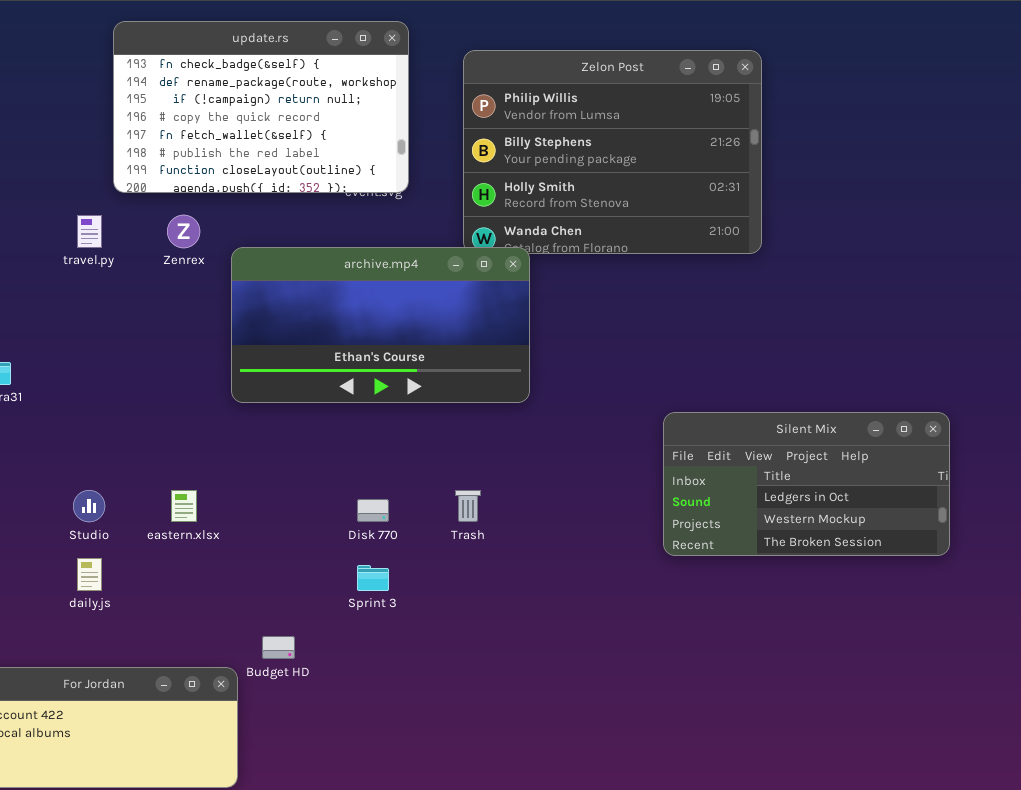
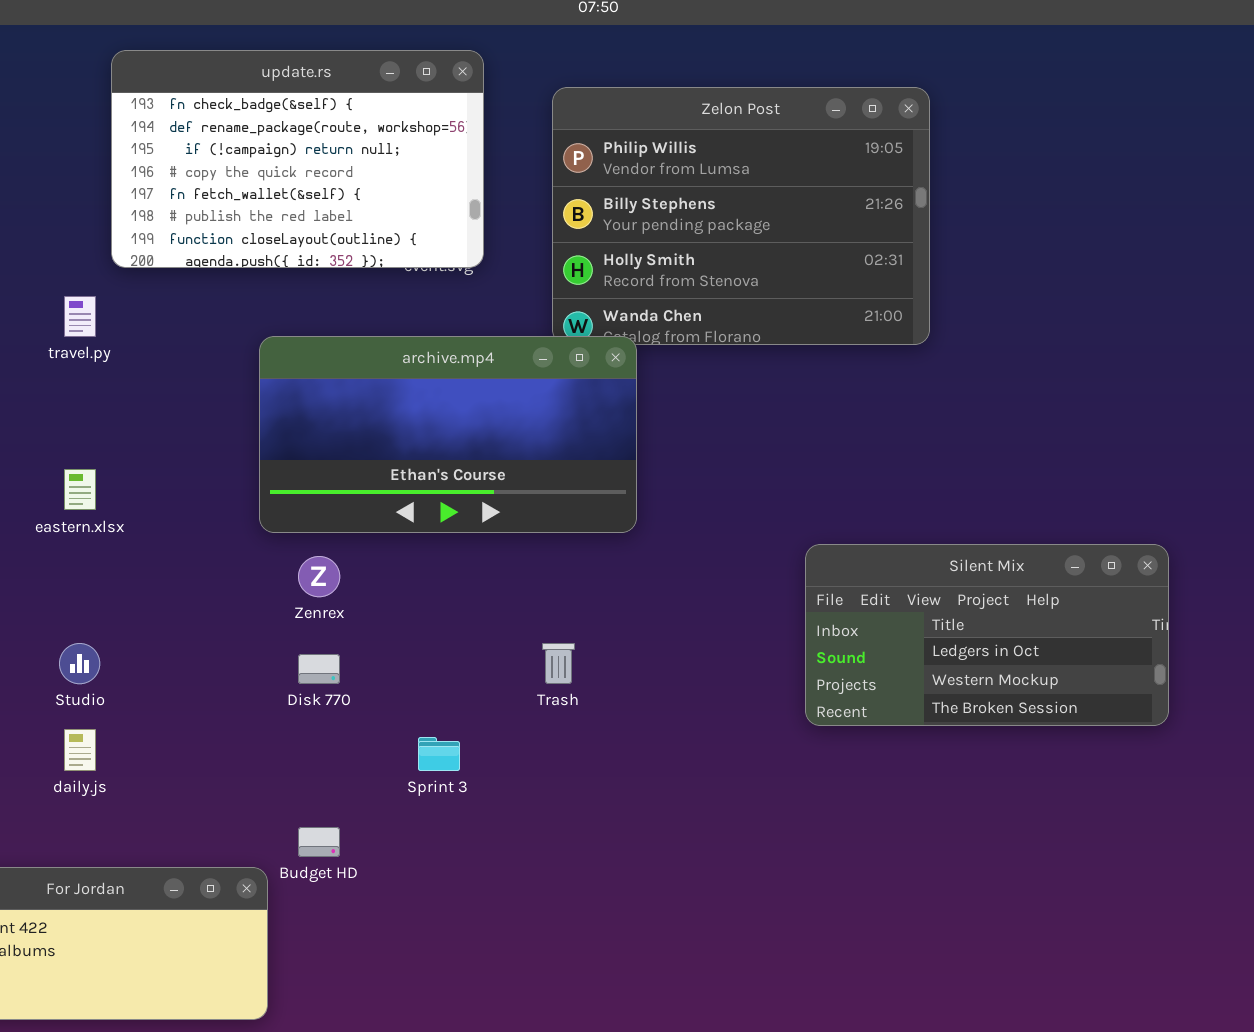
Zenrex: [167,215,200,248] -> [298,556,340,597], moved
eastern.xlsx: [171,490,197,522] -> [64,469,96,510], moved
Disk 770: [357,499,389,522] -> [298,654,340,684], moved

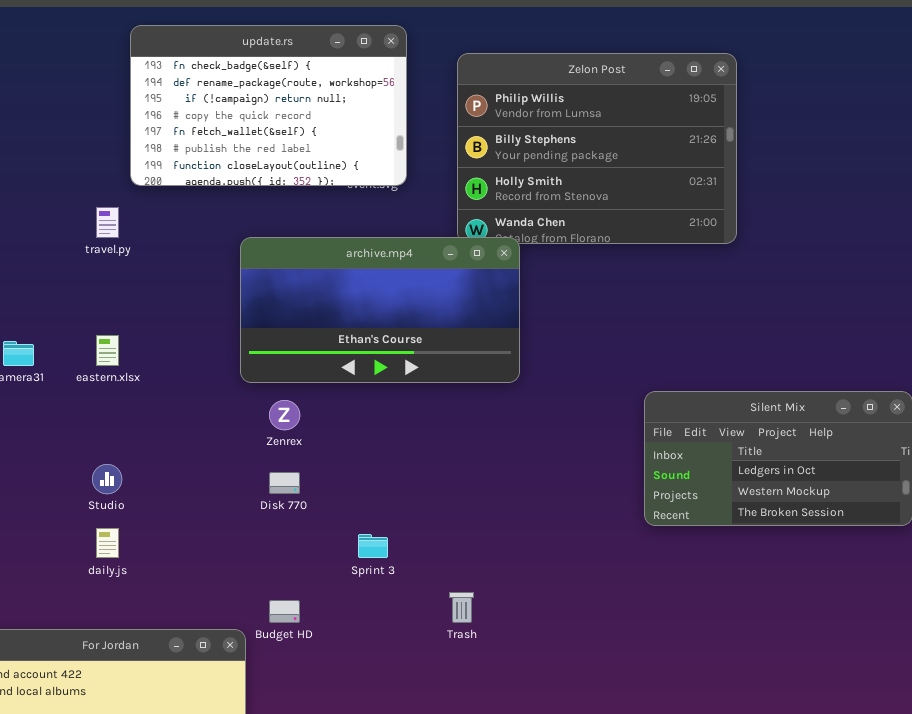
Trash: [542,643,575,684] -> [449,592,474,623], moved

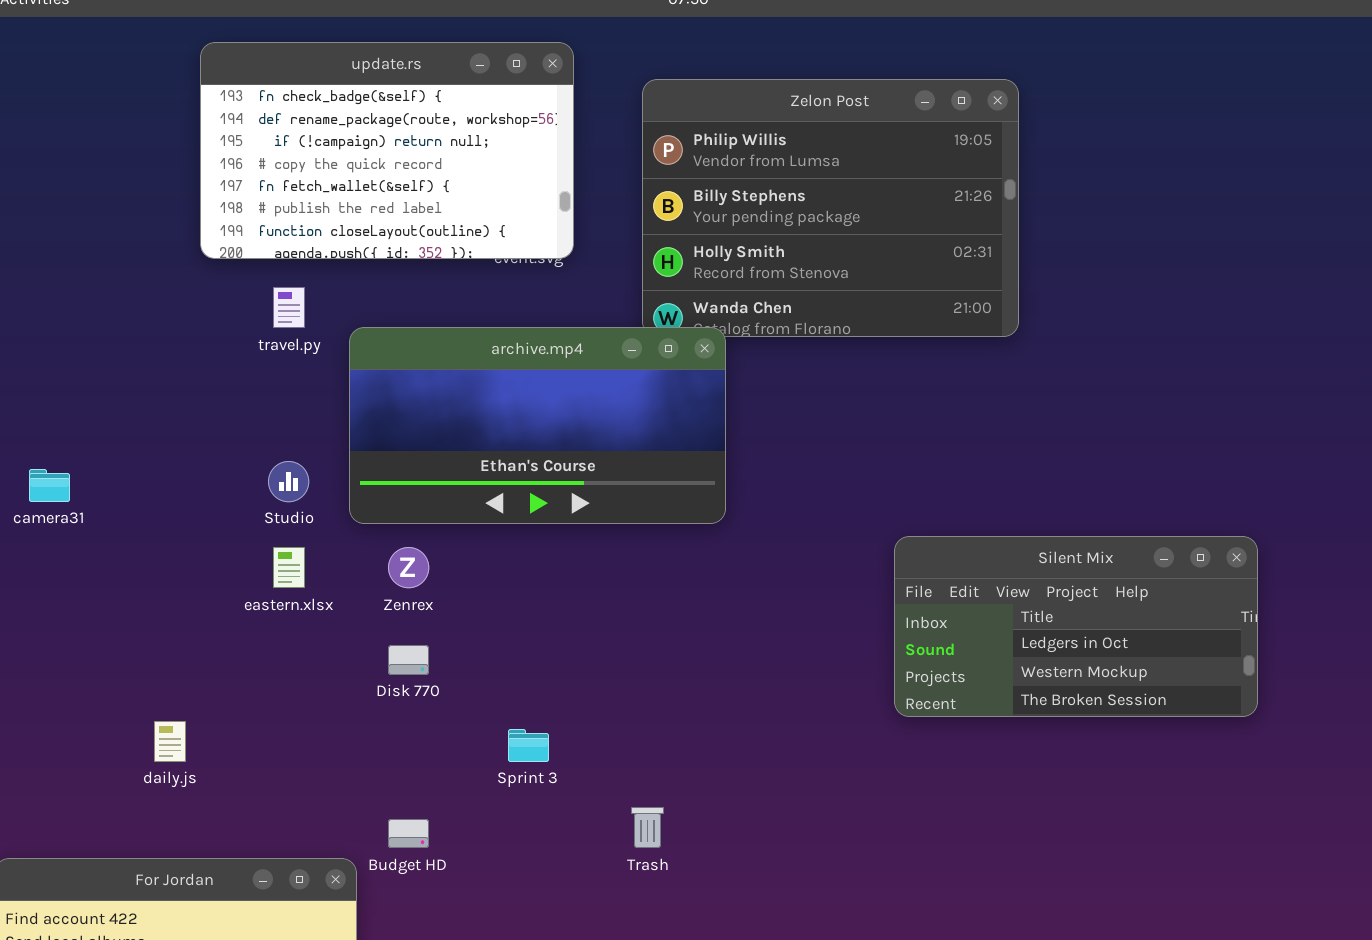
travel.py: [96,207,119,238] -> [273,287,305,328], moved
eastern.xlsx: [96,335,119,366] -> [273,547,305,588], moved
Studio: [92,464,122,494] -> [268,461,309,502], moved

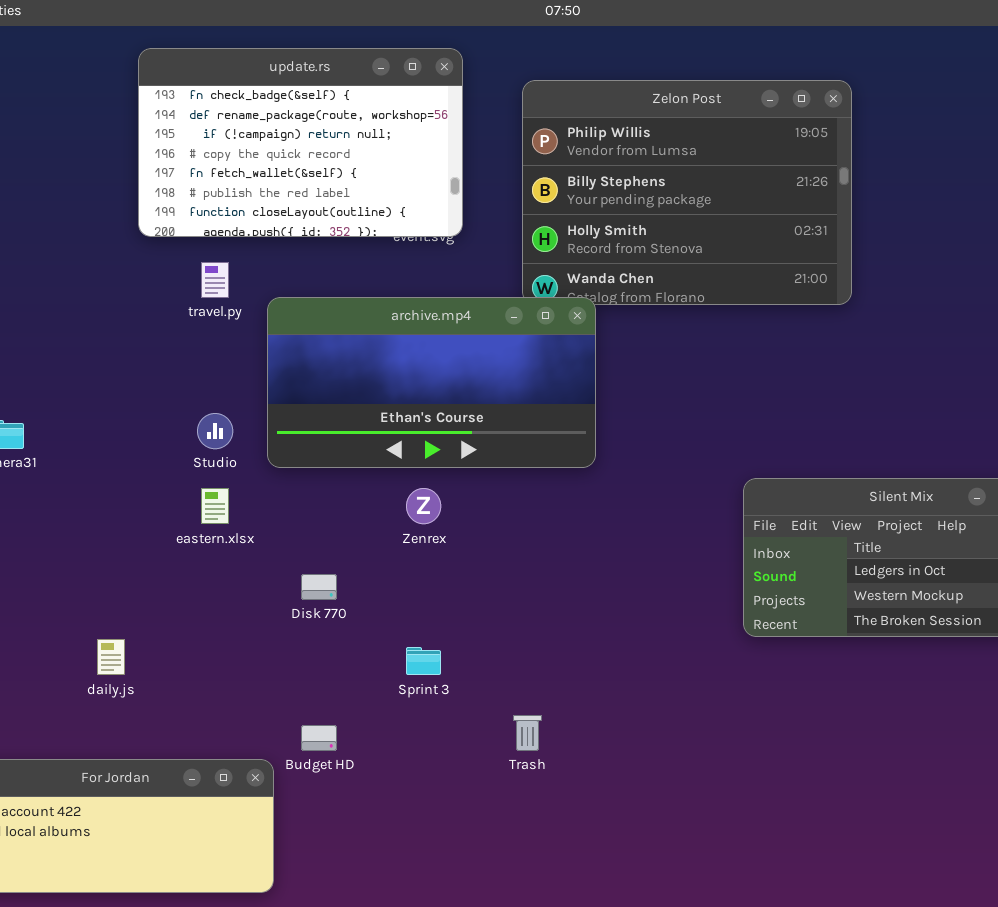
Zenrex: [388,547,429,588] -> [406,488,441,524], moved

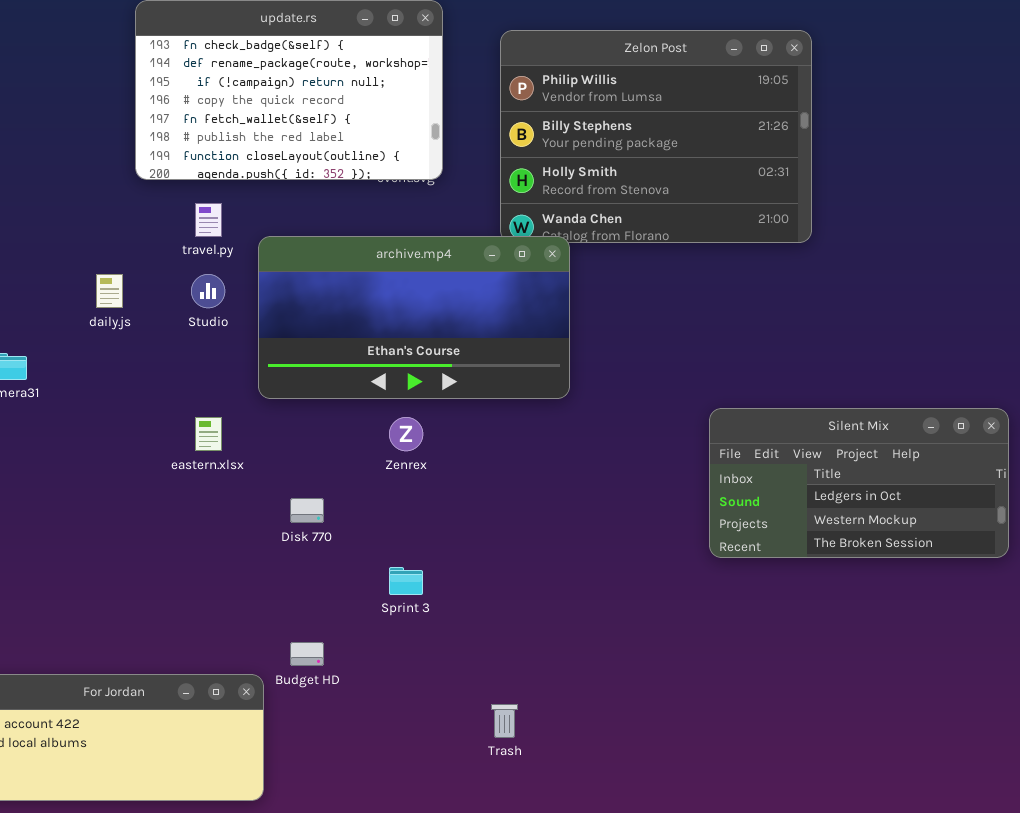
Studio: [197,413,233,449] -> [191,274,225,308], moved
daily.js: [97,639,125,675] -> [96,274,123,308], moved
Trash: [513,715,542,751] -> [491,704,518,738], moved

